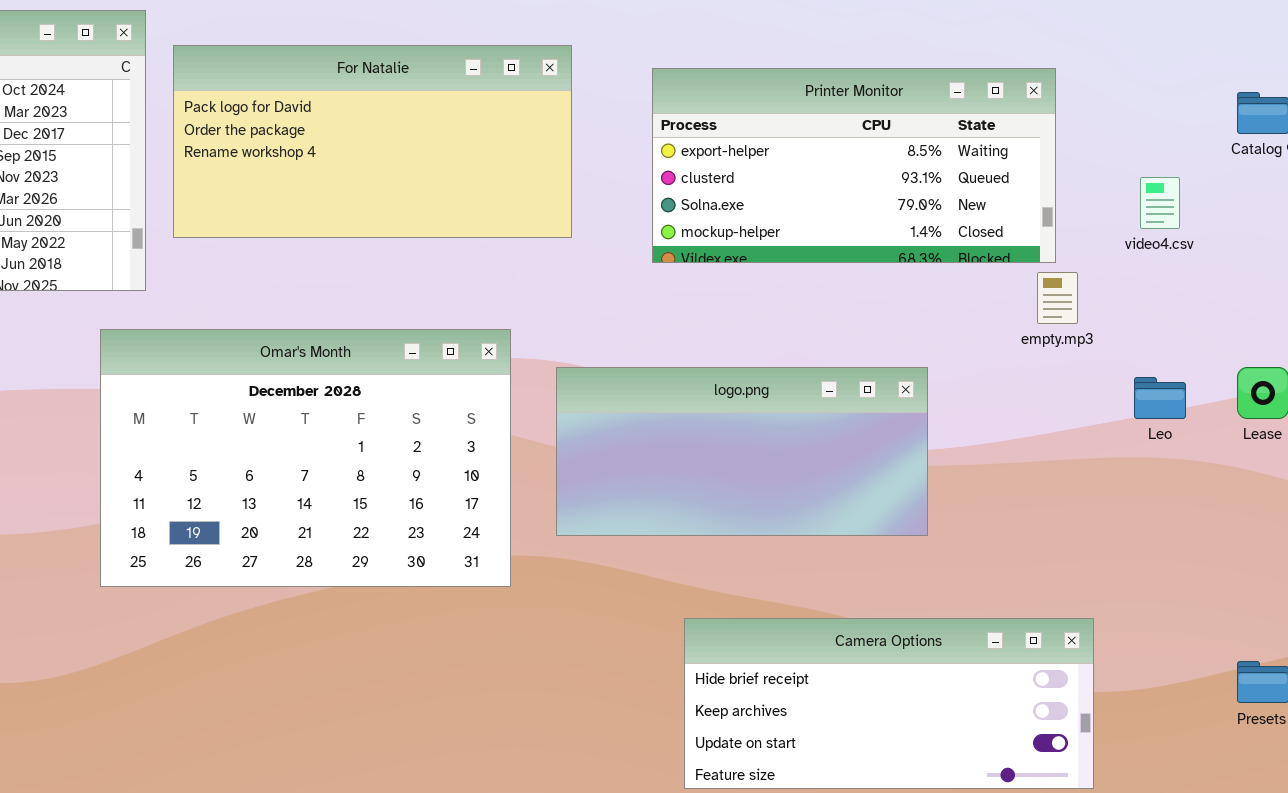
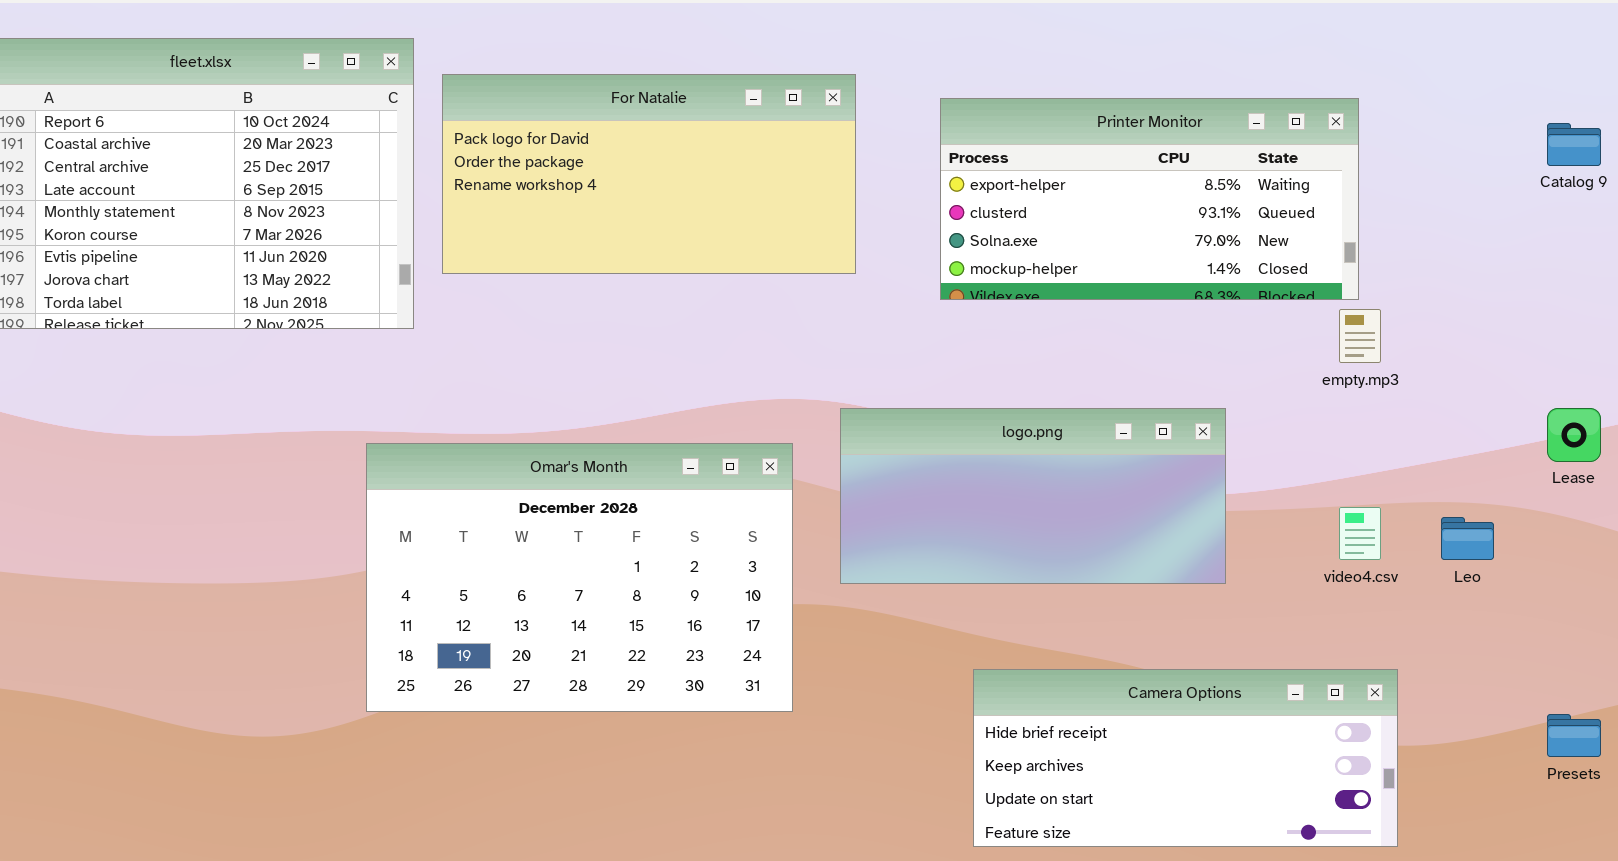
video4.csv: [1140,177,1180,229] -> [1339,507,1381,560], moved
Omar's Month: [100,329,511,587] -> [366,443,793,712], moved
Leo: [1134,377,1186,419] -> [1441,517,1494,560], moved

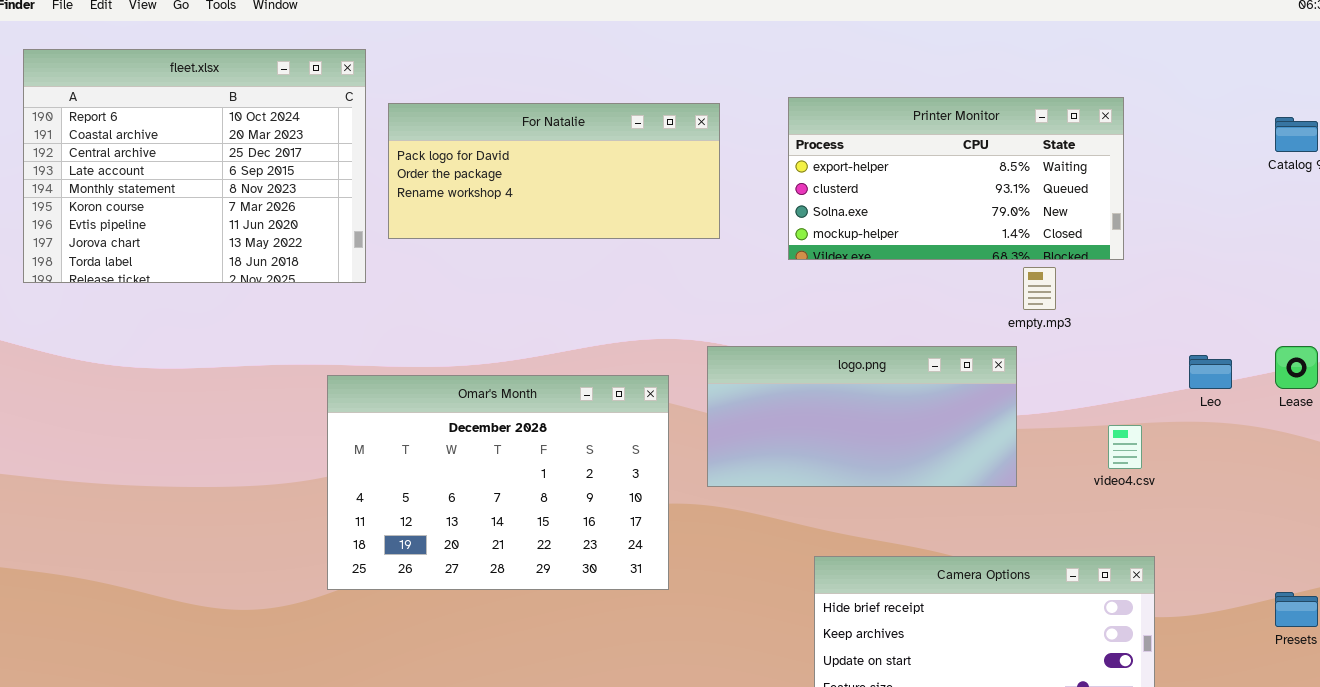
For Natalie: [442,74,856,274] -> [388,103,720,239], resized
empty.mp3: [1339,309,1381,363] -> [1023,267,1056,310], moved
Leo: [1441,517,1494,560] -> [1189,355,1232,389], moved

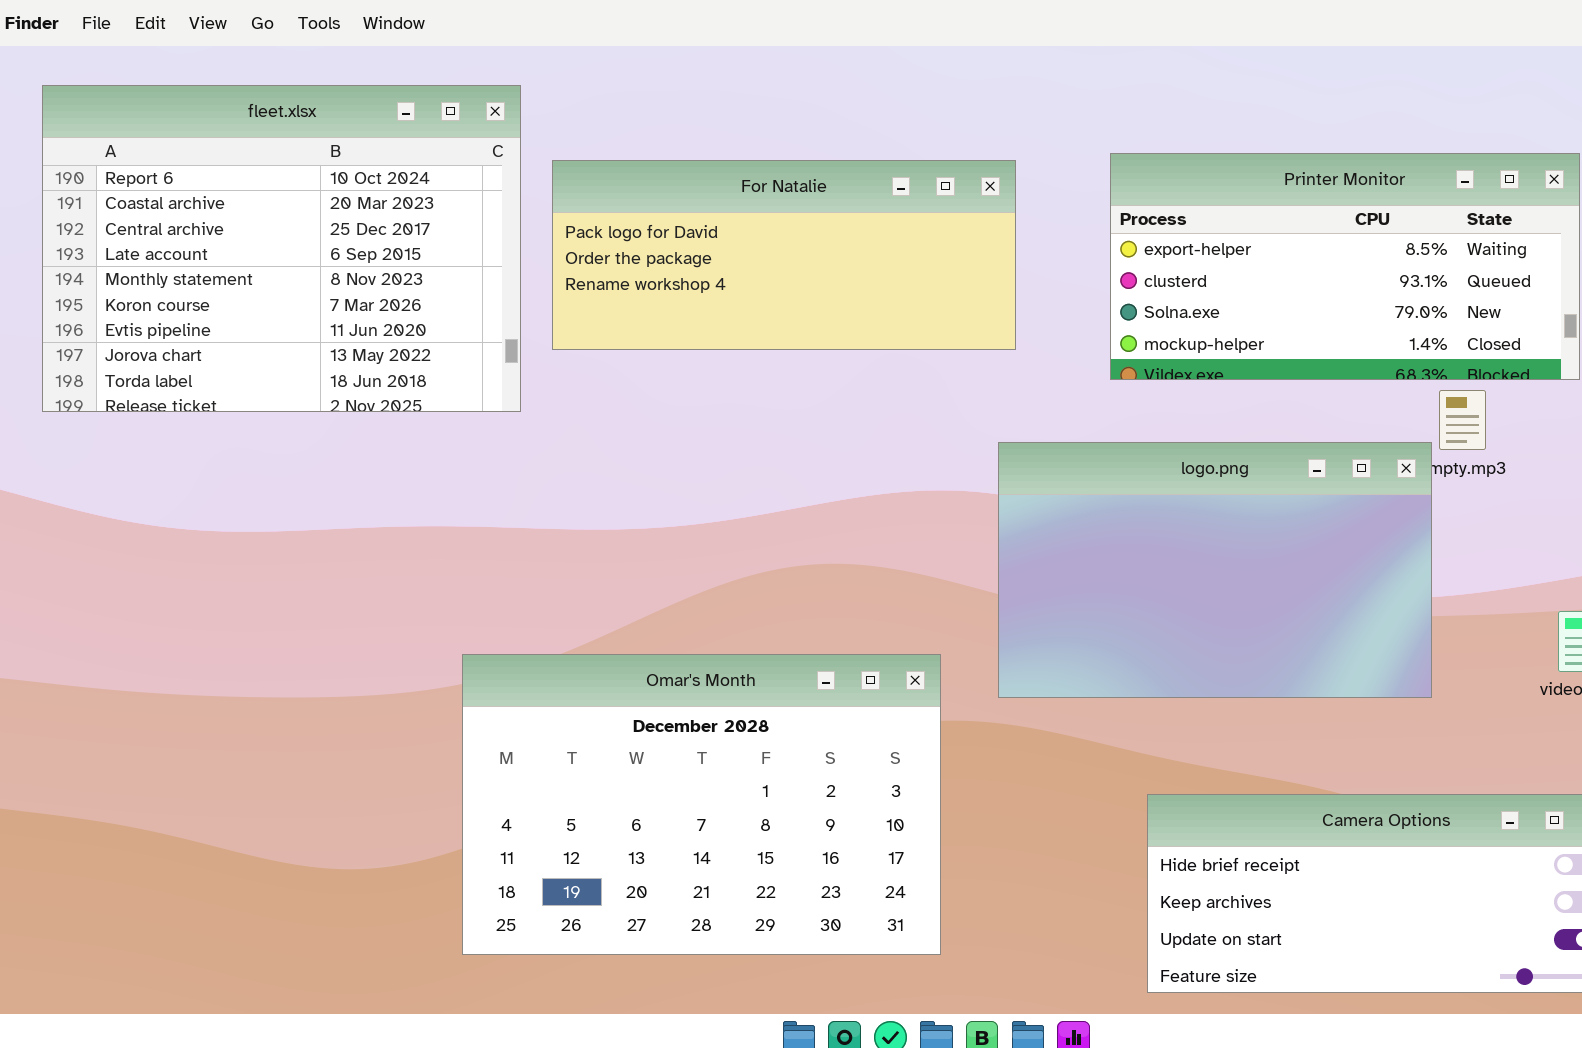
logo.png: [707,346,1017,487] -> [998,442,1432,698], resized
Omar's Month: [327,375,669,590] -> [462,654,941,955], moved

